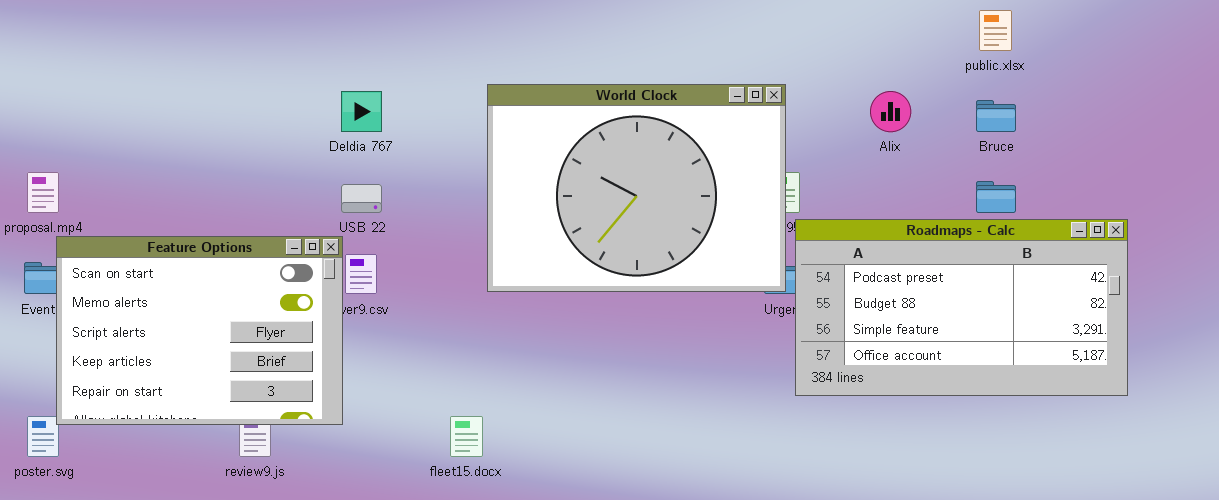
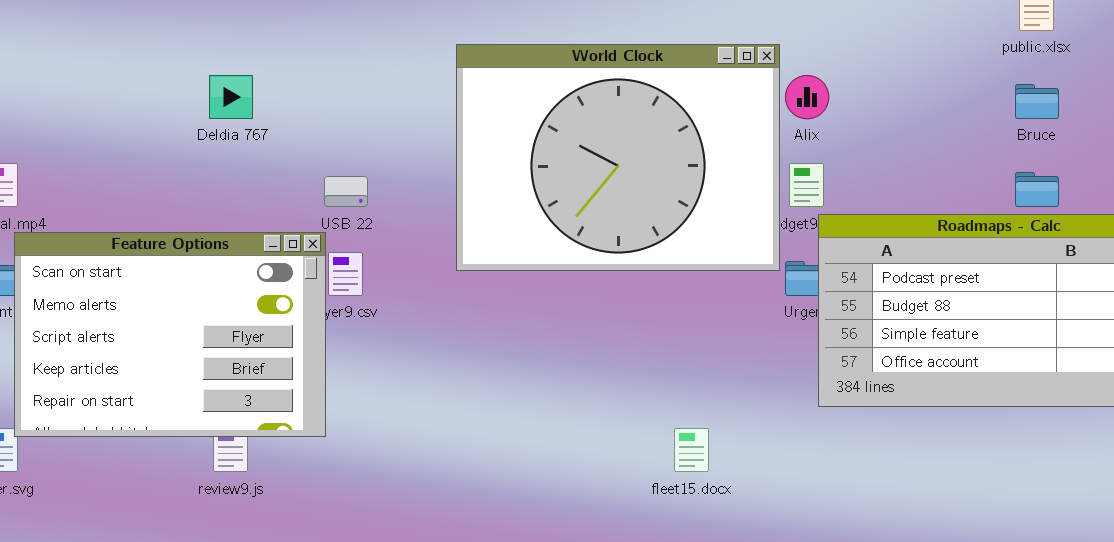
World Clock: [487,84,786,292] -> [456,44,780,271], moved
Deldia 767: [341,91,382,132] -> [209,75,253,119], moved
Alix: [870,91,911,132] -> [785,75,829,119], moved
fleet15.docx: [450,416,483,457] -> [674,428,709,472], moved

